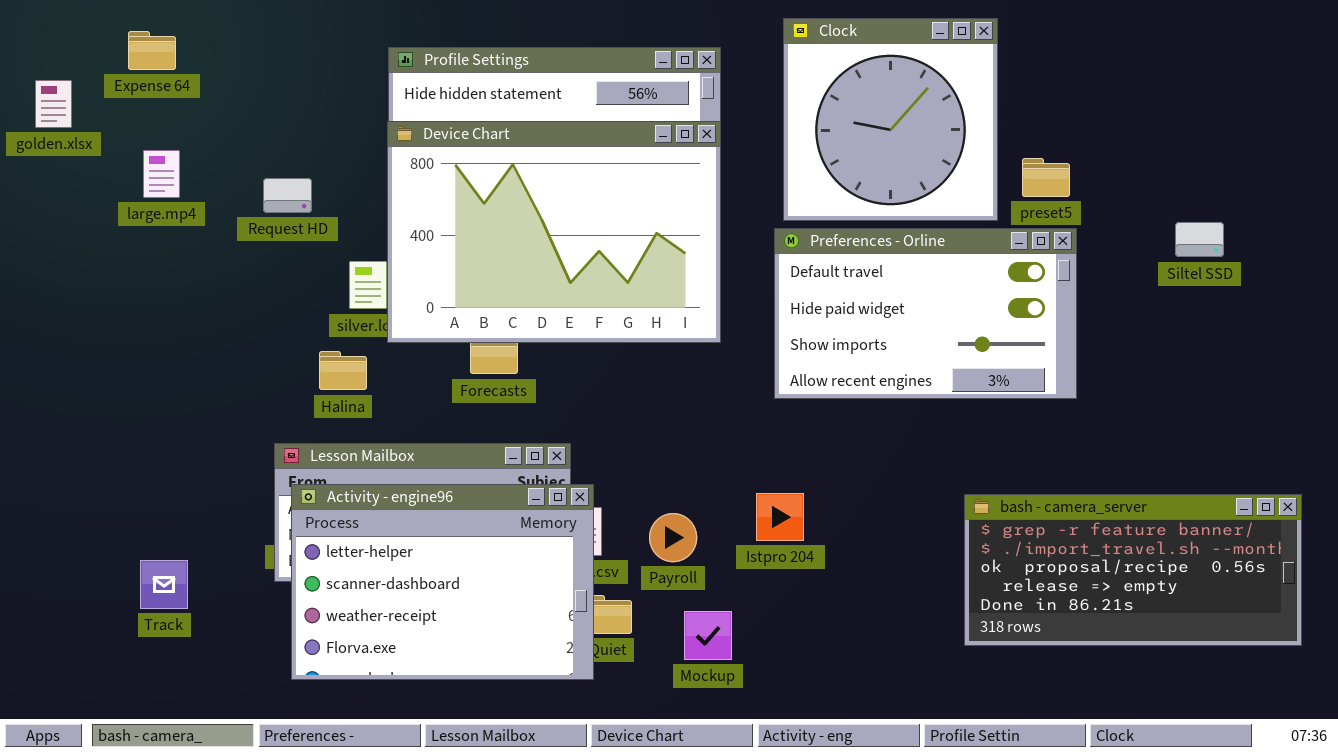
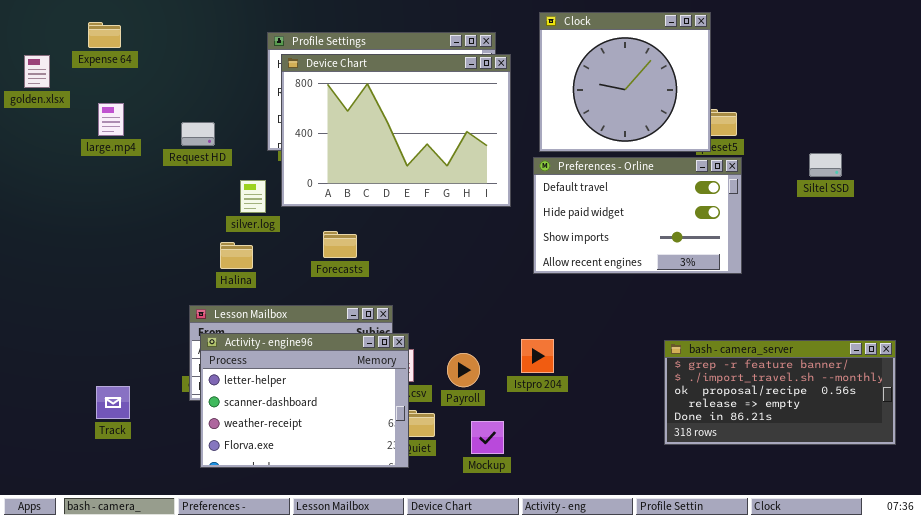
Clock: [783,18,998,221] -> [539,12,711,152], resized
Device Chart: [387,121,721,343] -> [281,54,511,207], moved

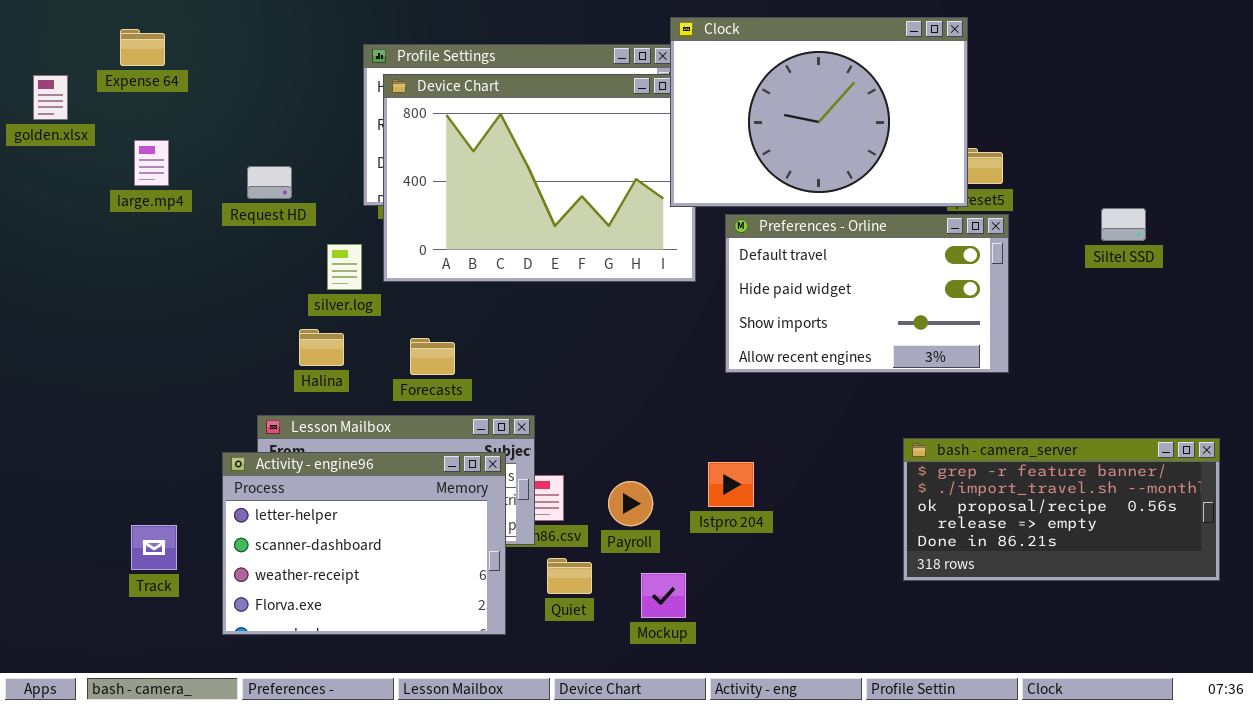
Clock: [539,12,711,152] -> [670,17,968,207], resized
Forecasts: [323,231,357,258] -> [410,338,455,375], moved
Activity - engine96: [200,333,409,468] -> [222,452,506,635], moved
bash - camera_server: [664,340,896,445] -> [903,438,1220,581], moved

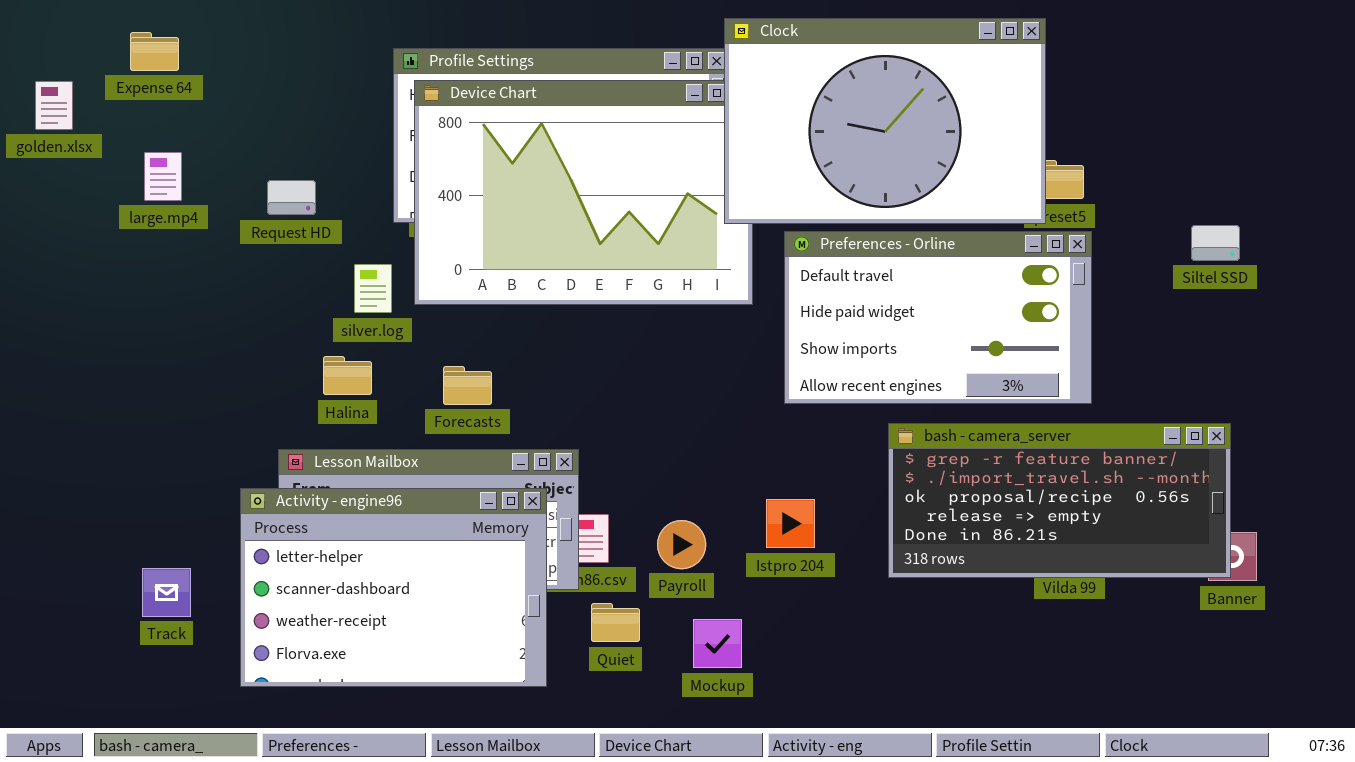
bash - camera_server: [903,438,1220,581] -> [888,423,1231,578], moved

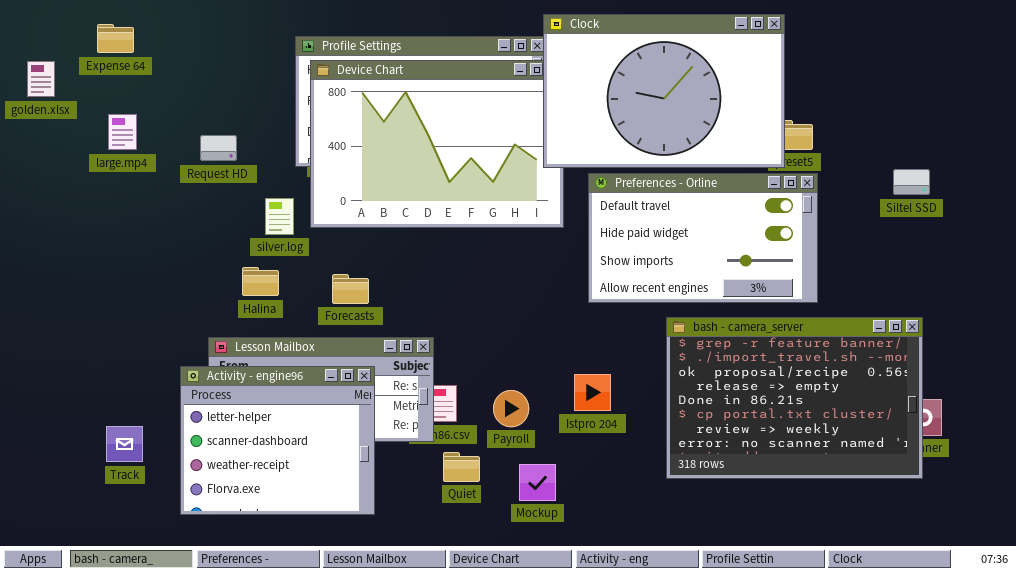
bash - camera_server: [888,423,1231,578] -> [666,317,923,479], resized
Activity - engine96: [240,488,547,687] -> [180,366,375,515], resized

